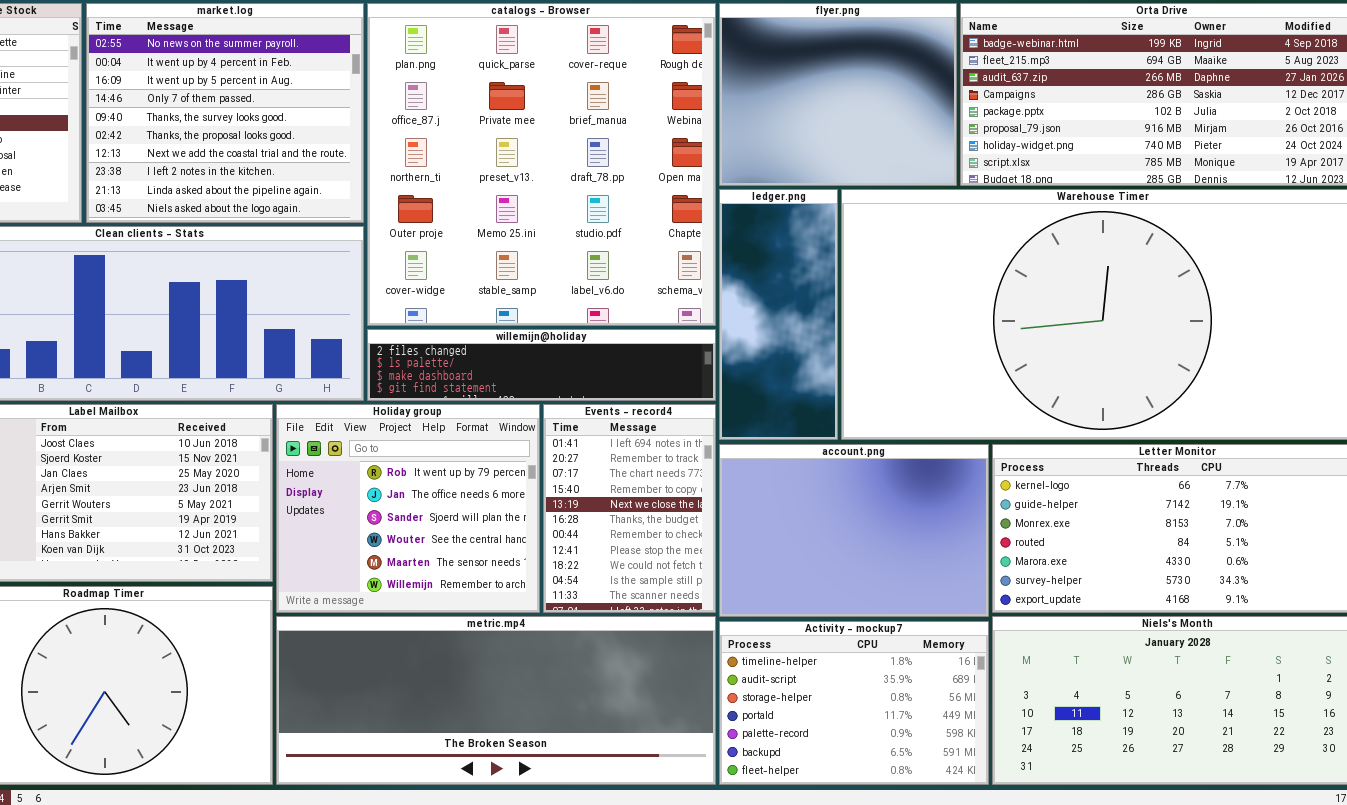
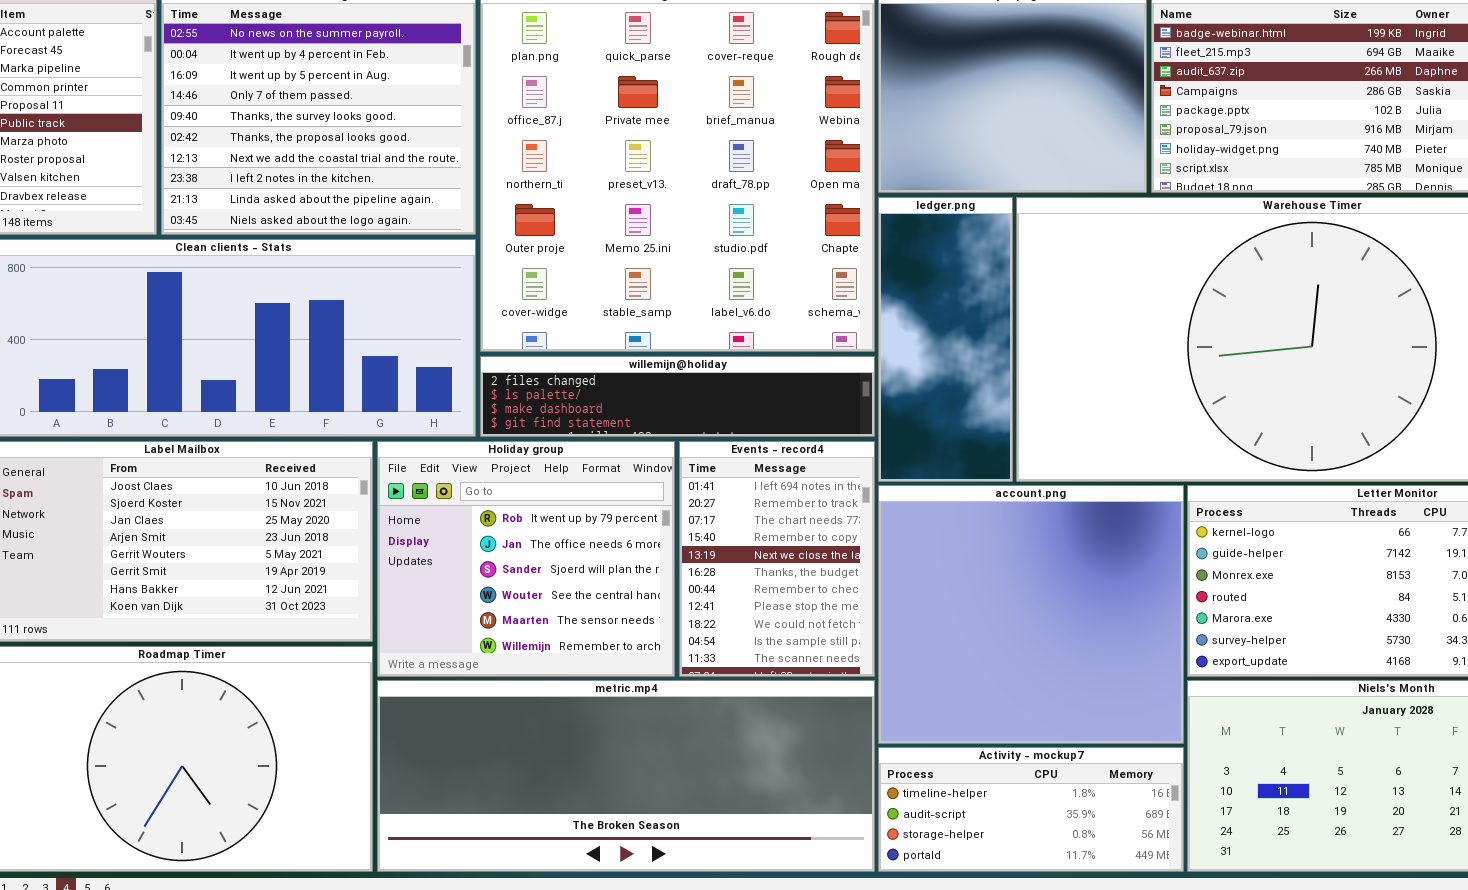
account.png: [719,444,989,617] -> [878,485,1184,744], resized
Activity - mockup7: [719,621,989,785] -> [878,747,1184,872], resized

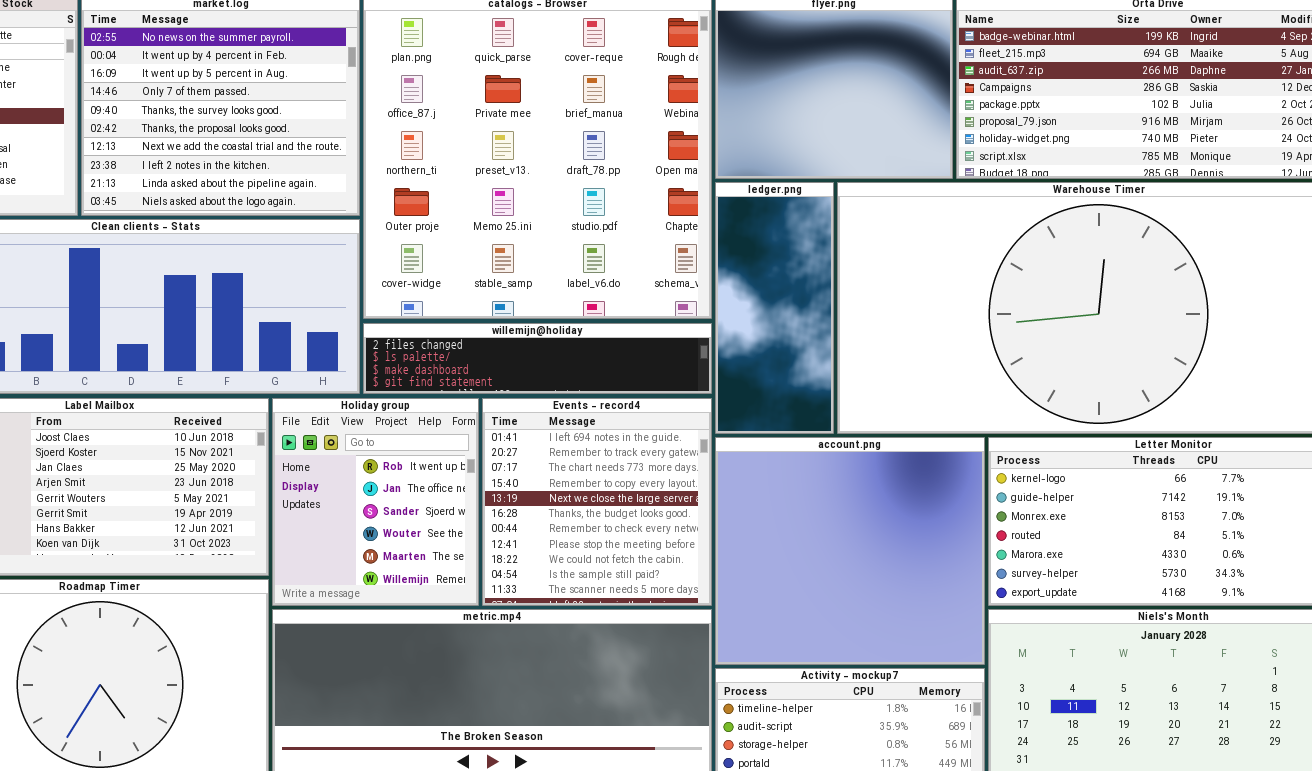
Holiday group: [377,441,675,677] -> [272,398,479,606], resized
Events - record4: [679,441,875,677] -> [482,398,712,606], resized

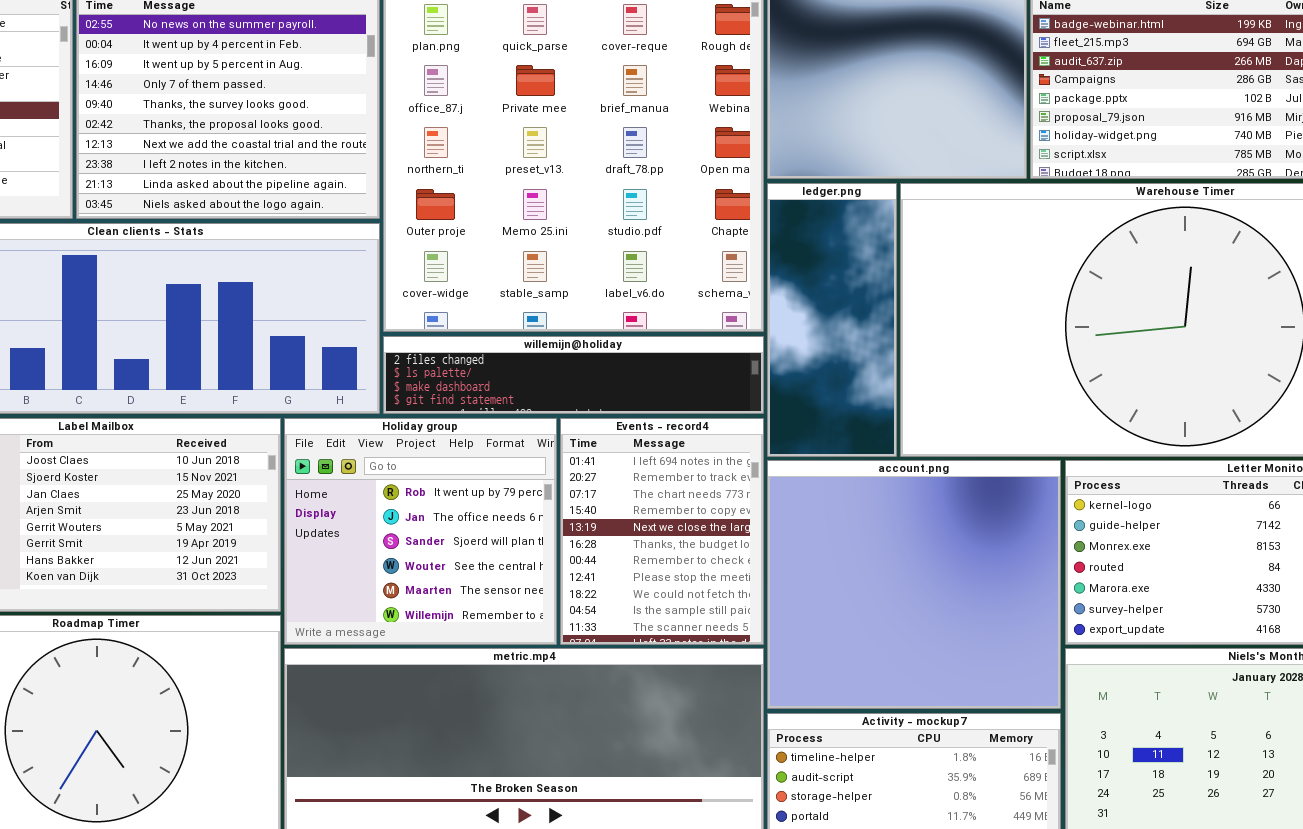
Holiday group: [272,398,479,606] -> [284,418,557,645], resized
Events - record4: [482,398,712,606] -> [560,418,764,645], resized

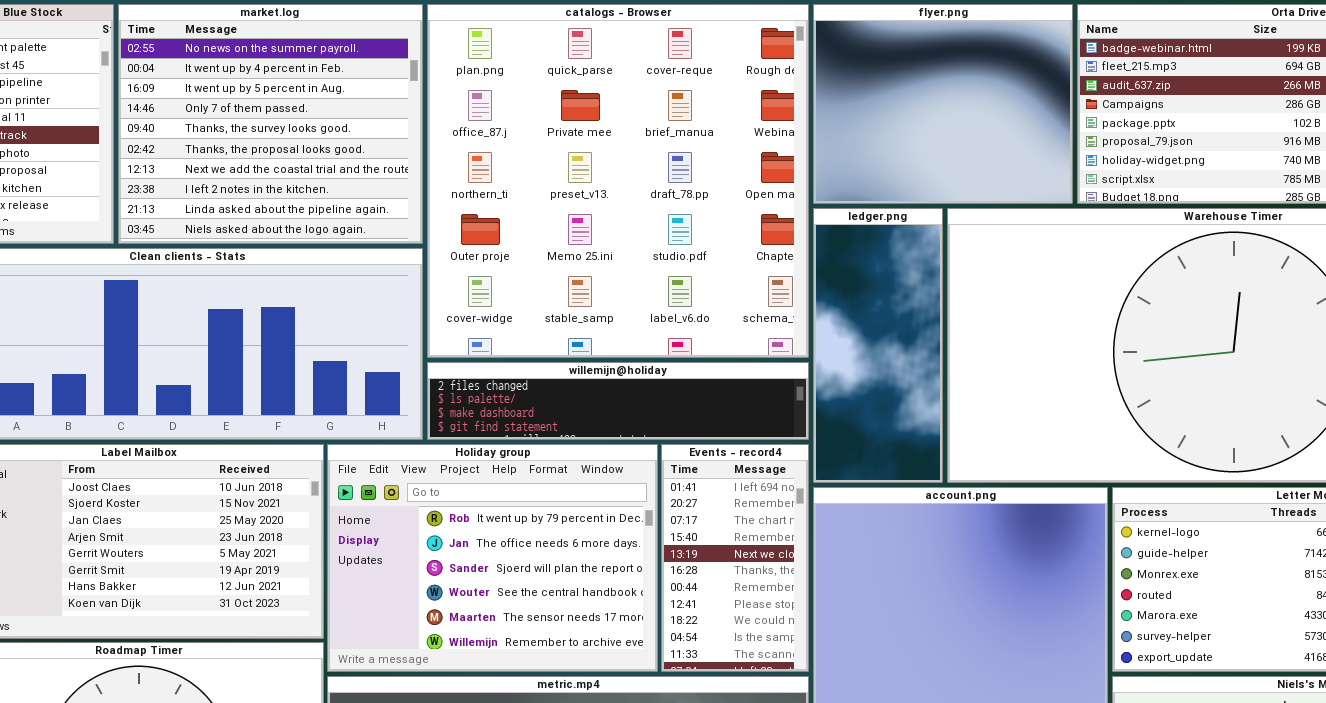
Holiday group: [284,418,557,645] -> [327,444,658,672], resized
Events - record4: [560,418,764,645] -> [661,444,809,672], resized

